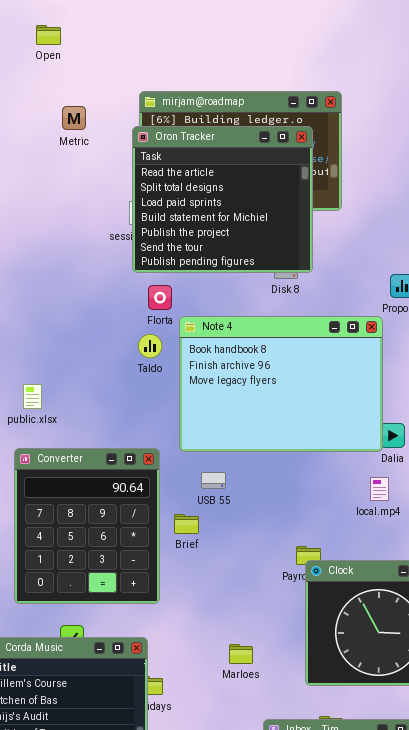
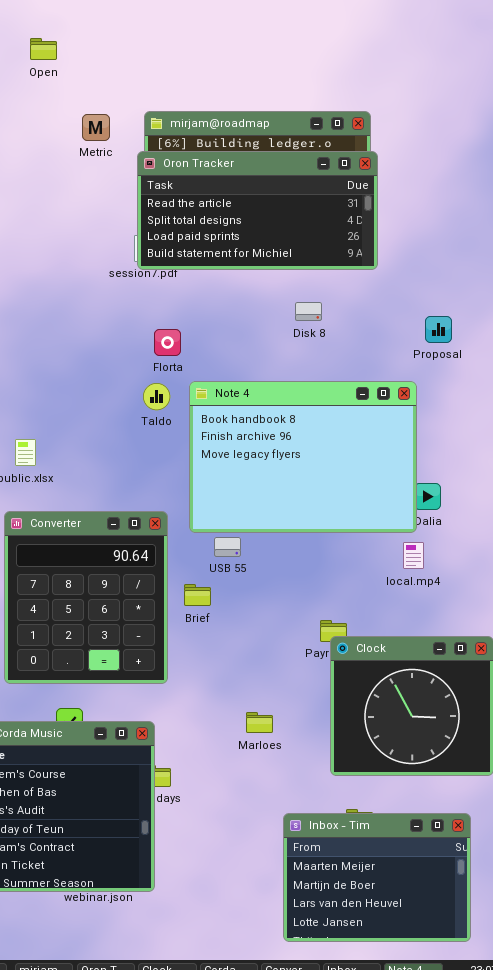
Metric: [62,106,86,130] -> [82,114,110,141], moved
Oron Tracker: [132,126,313,273] -> [137,151,378,270], resized
Note 4: [179,316,383,452] -> [189,381,417,533], moved
Marloes: [229,644,253,664] -> [246,712,273,733], moved

